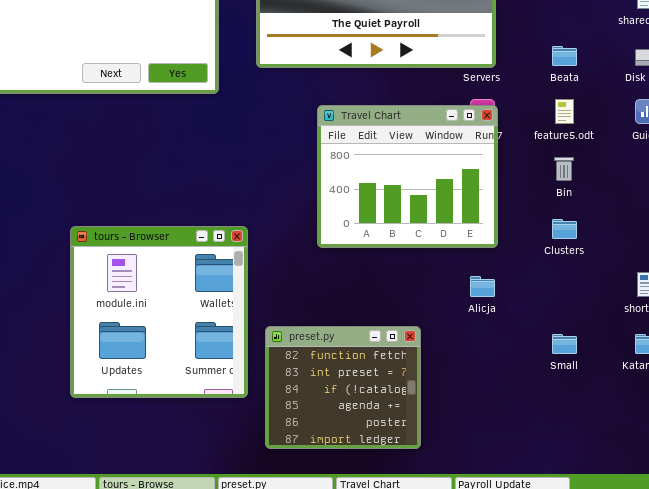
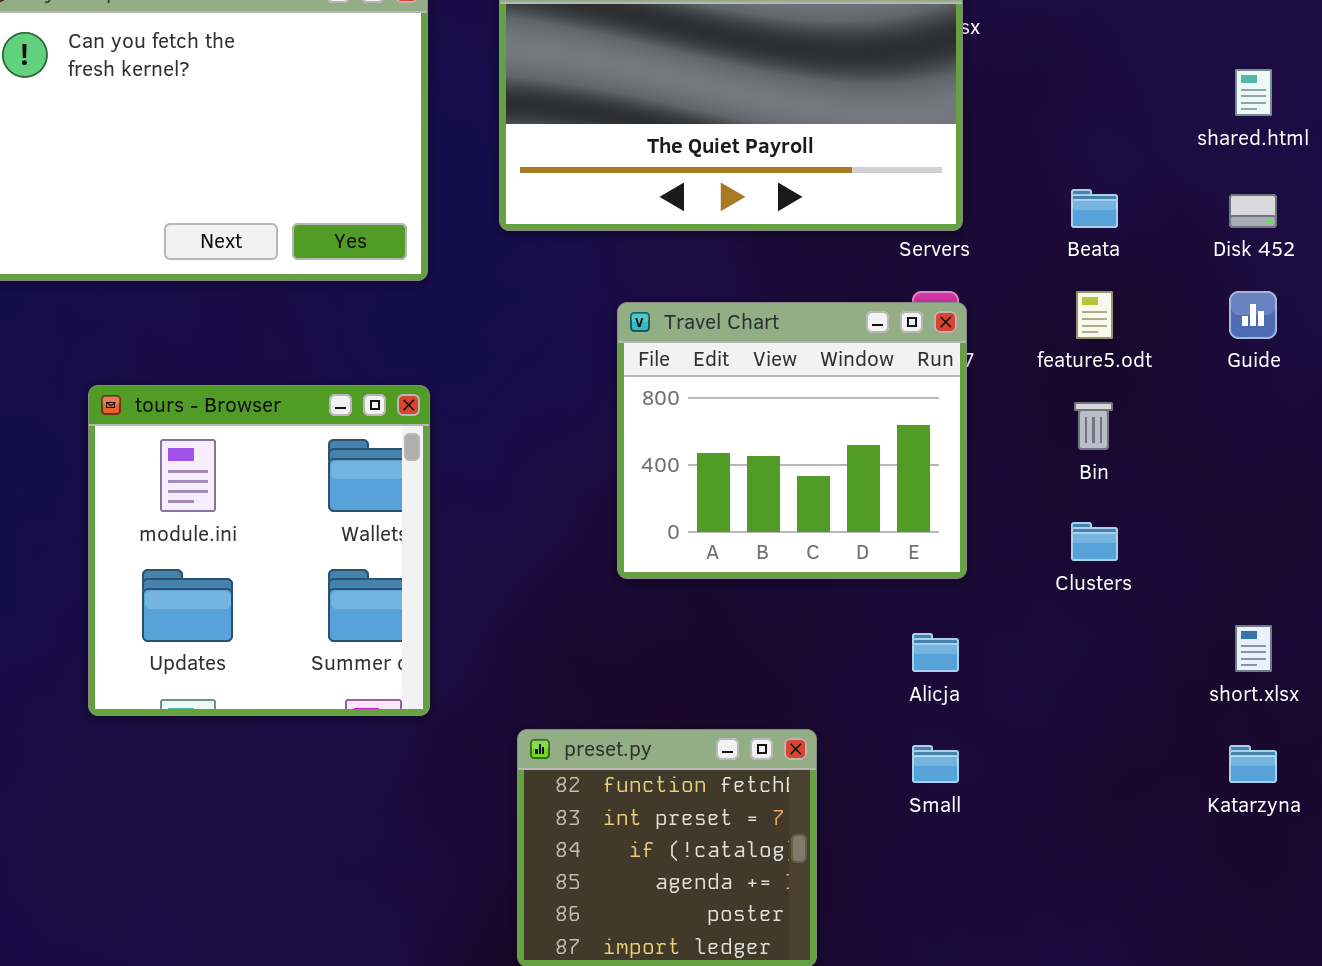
tours - Browser: [70,226,248,398] -> [88,385,430,716], moved
Small: [552,334,577,354] -> [912,745,959,783], moved

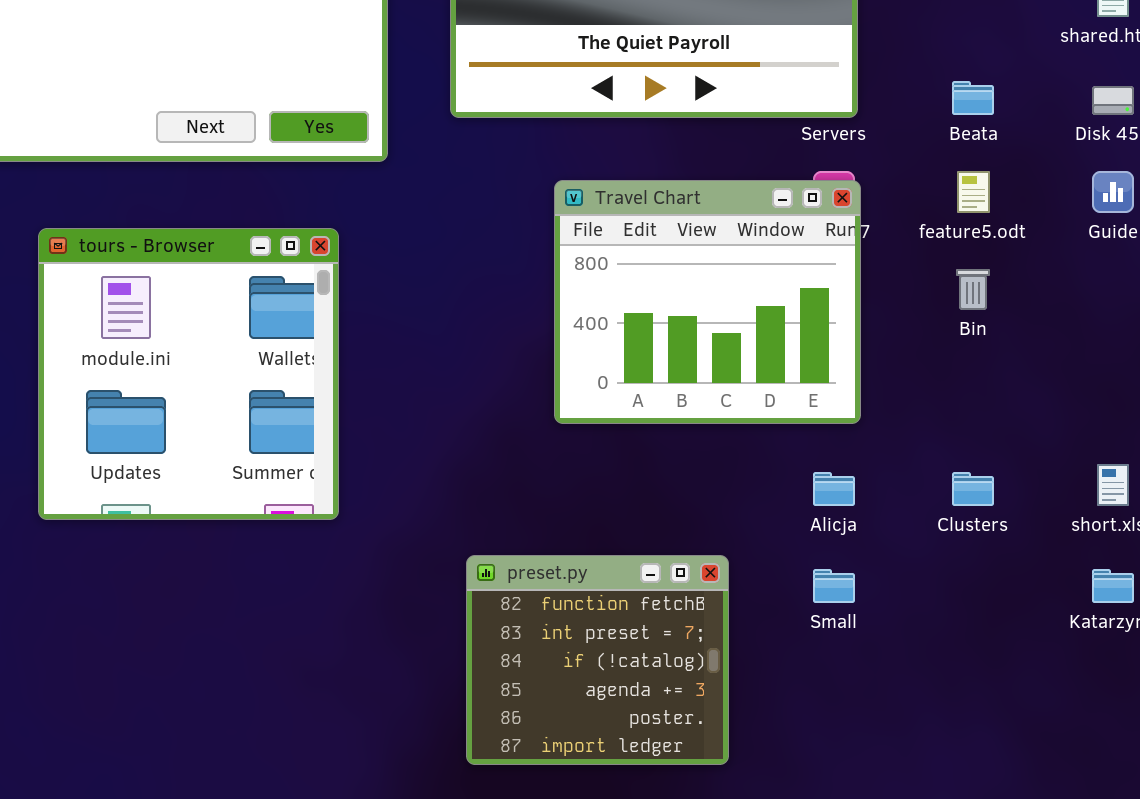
tours - Browser: [88,385,430,716] -> [38,228,339,520], moved
Clusters: [1071,522,1118,561] -> [952,472,994,506], moved

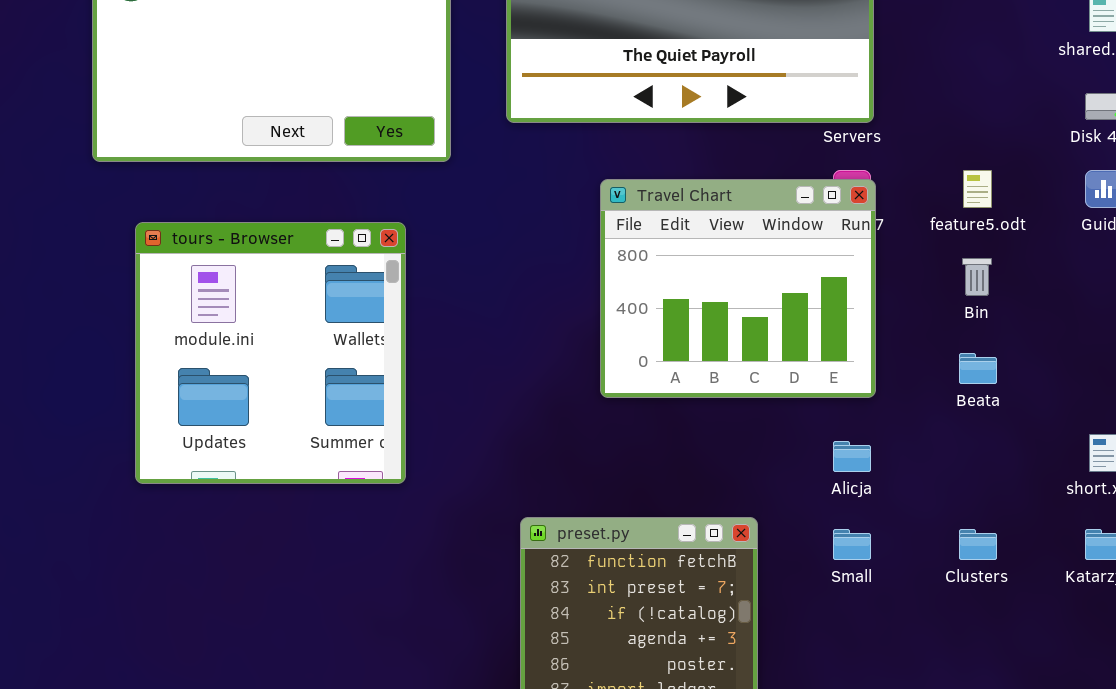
Beata: [952,81,994,115] -> [959,353,997,384], moved
Clusters: [952,472,994,506] -> [959,529,997,560], moved

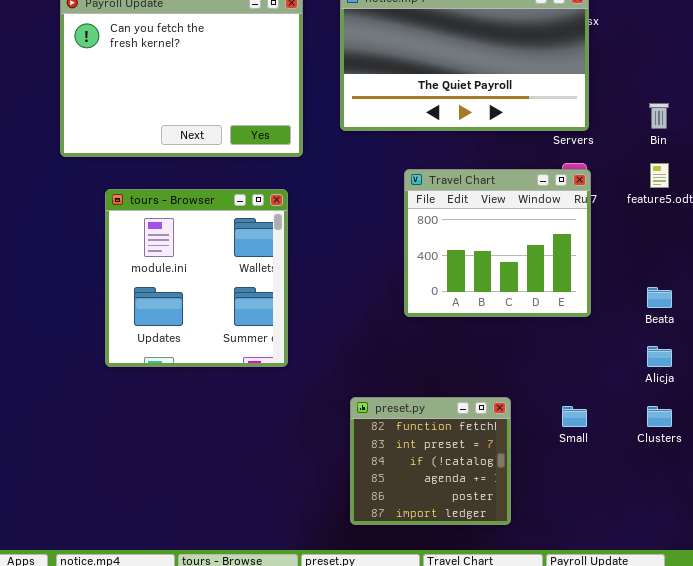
tours - Browser: [135,222,406,484] -> [105,189,288,367], moved
Bin: [962,258,992,296] -> [649,103,669,129], moved
Alicja: [833,441,871,472] -> [647,346,672,367], moved

